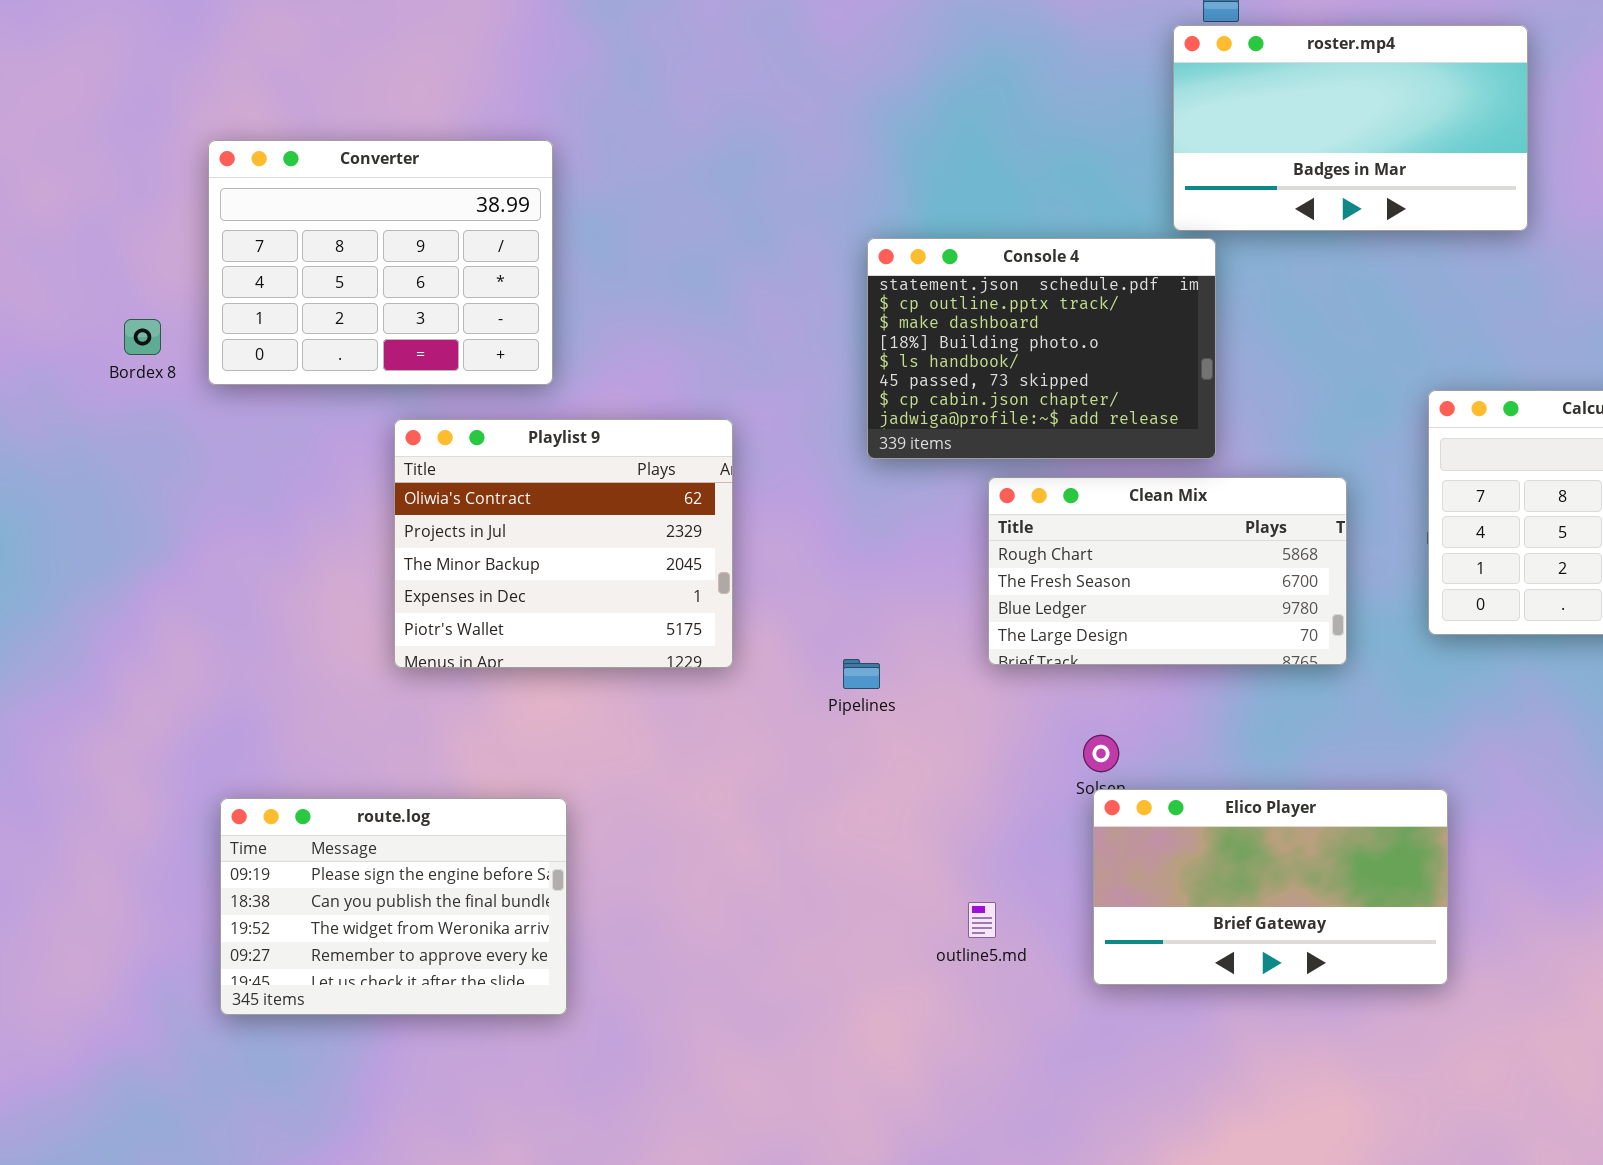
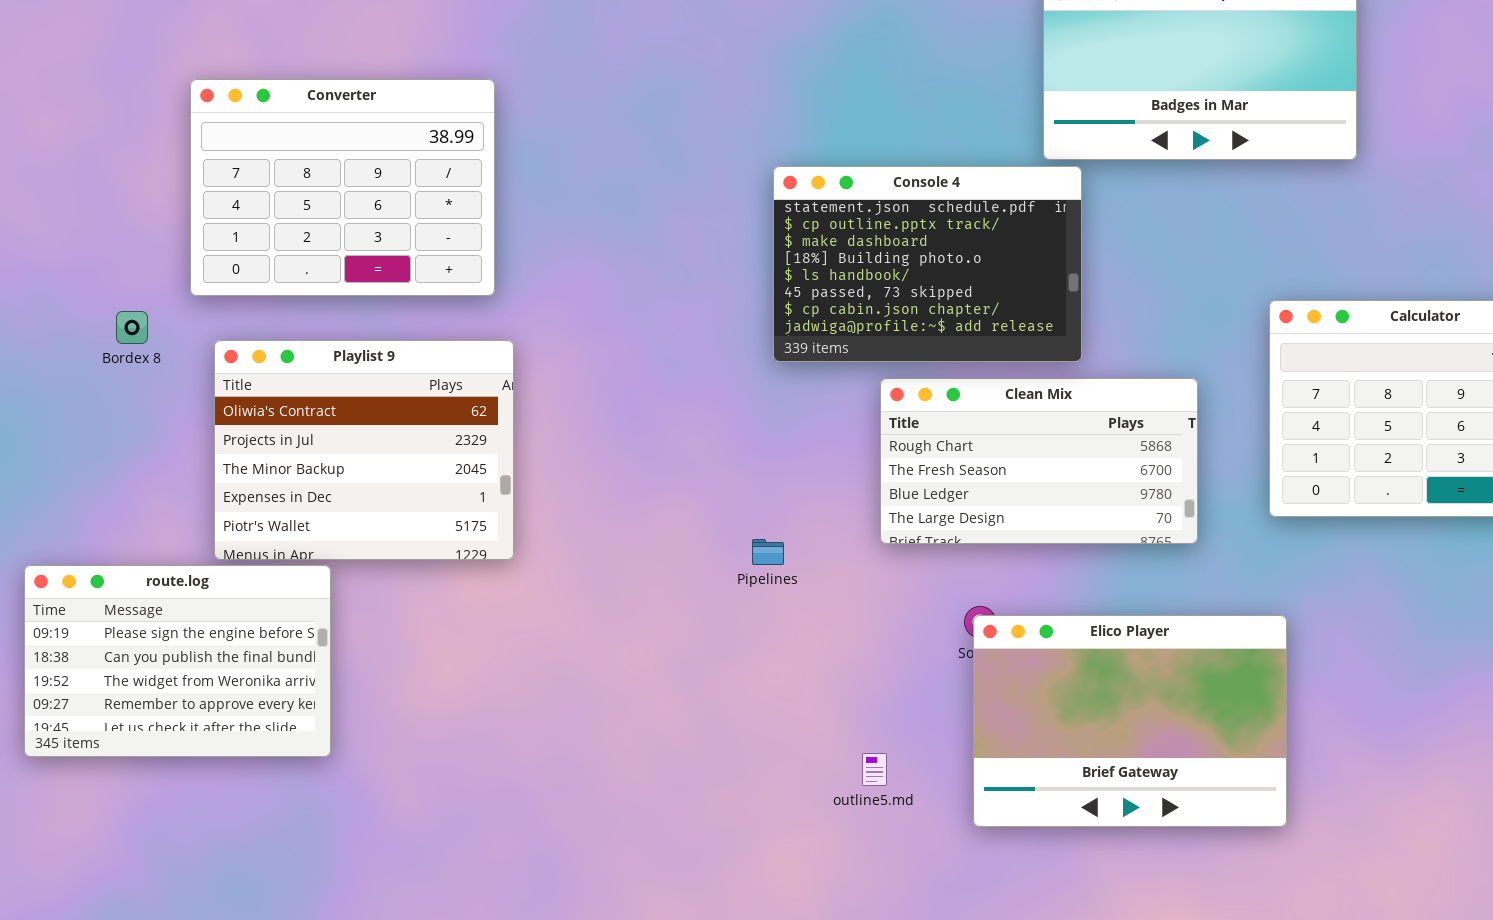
Bordex 8: [124,319,161,355] -> [116,311,148,344], moved
Playlist 9: [394,419,733,668] -> [214,340,514,560], moved
Elico Player: [1093,789,1448,985] -> [973,615,1287,827], resized
route.log: [220,798,567,1015] -> [24,565,331,757], moved

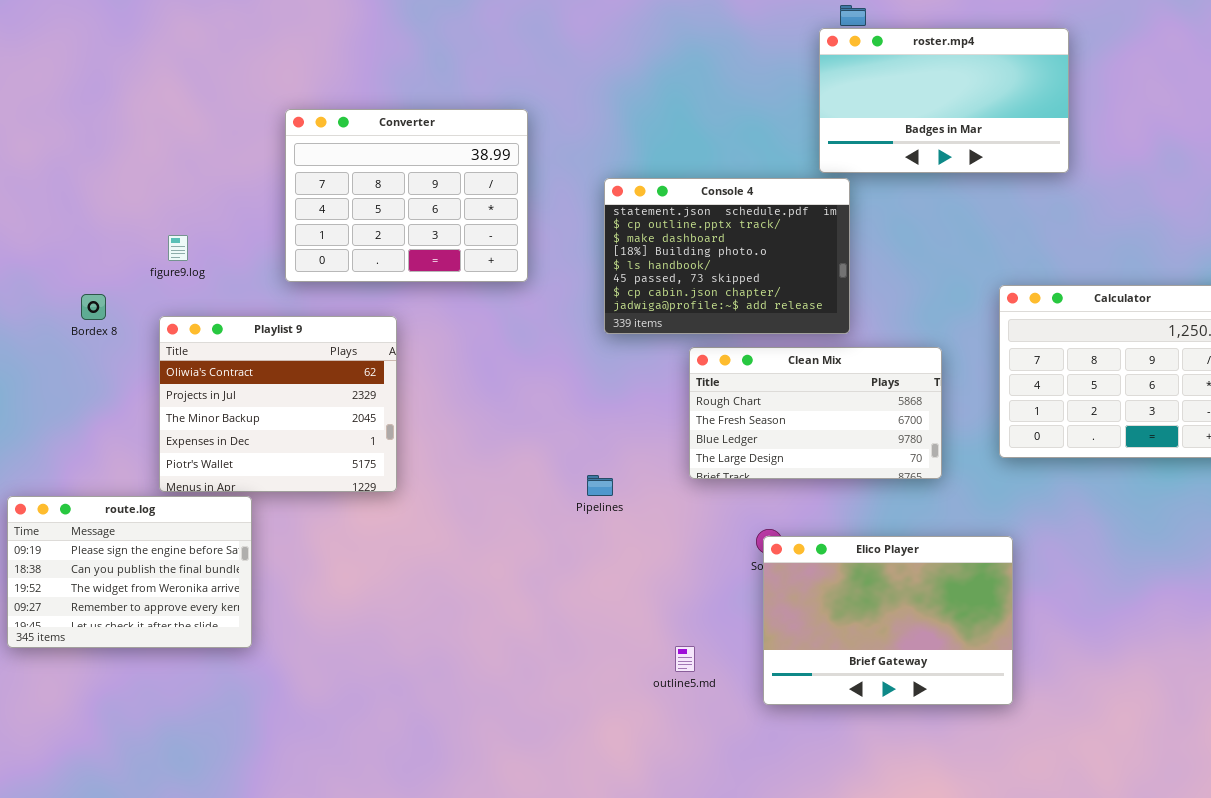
Converter: [190,79,495,296] -> [285,109,528,282], moved

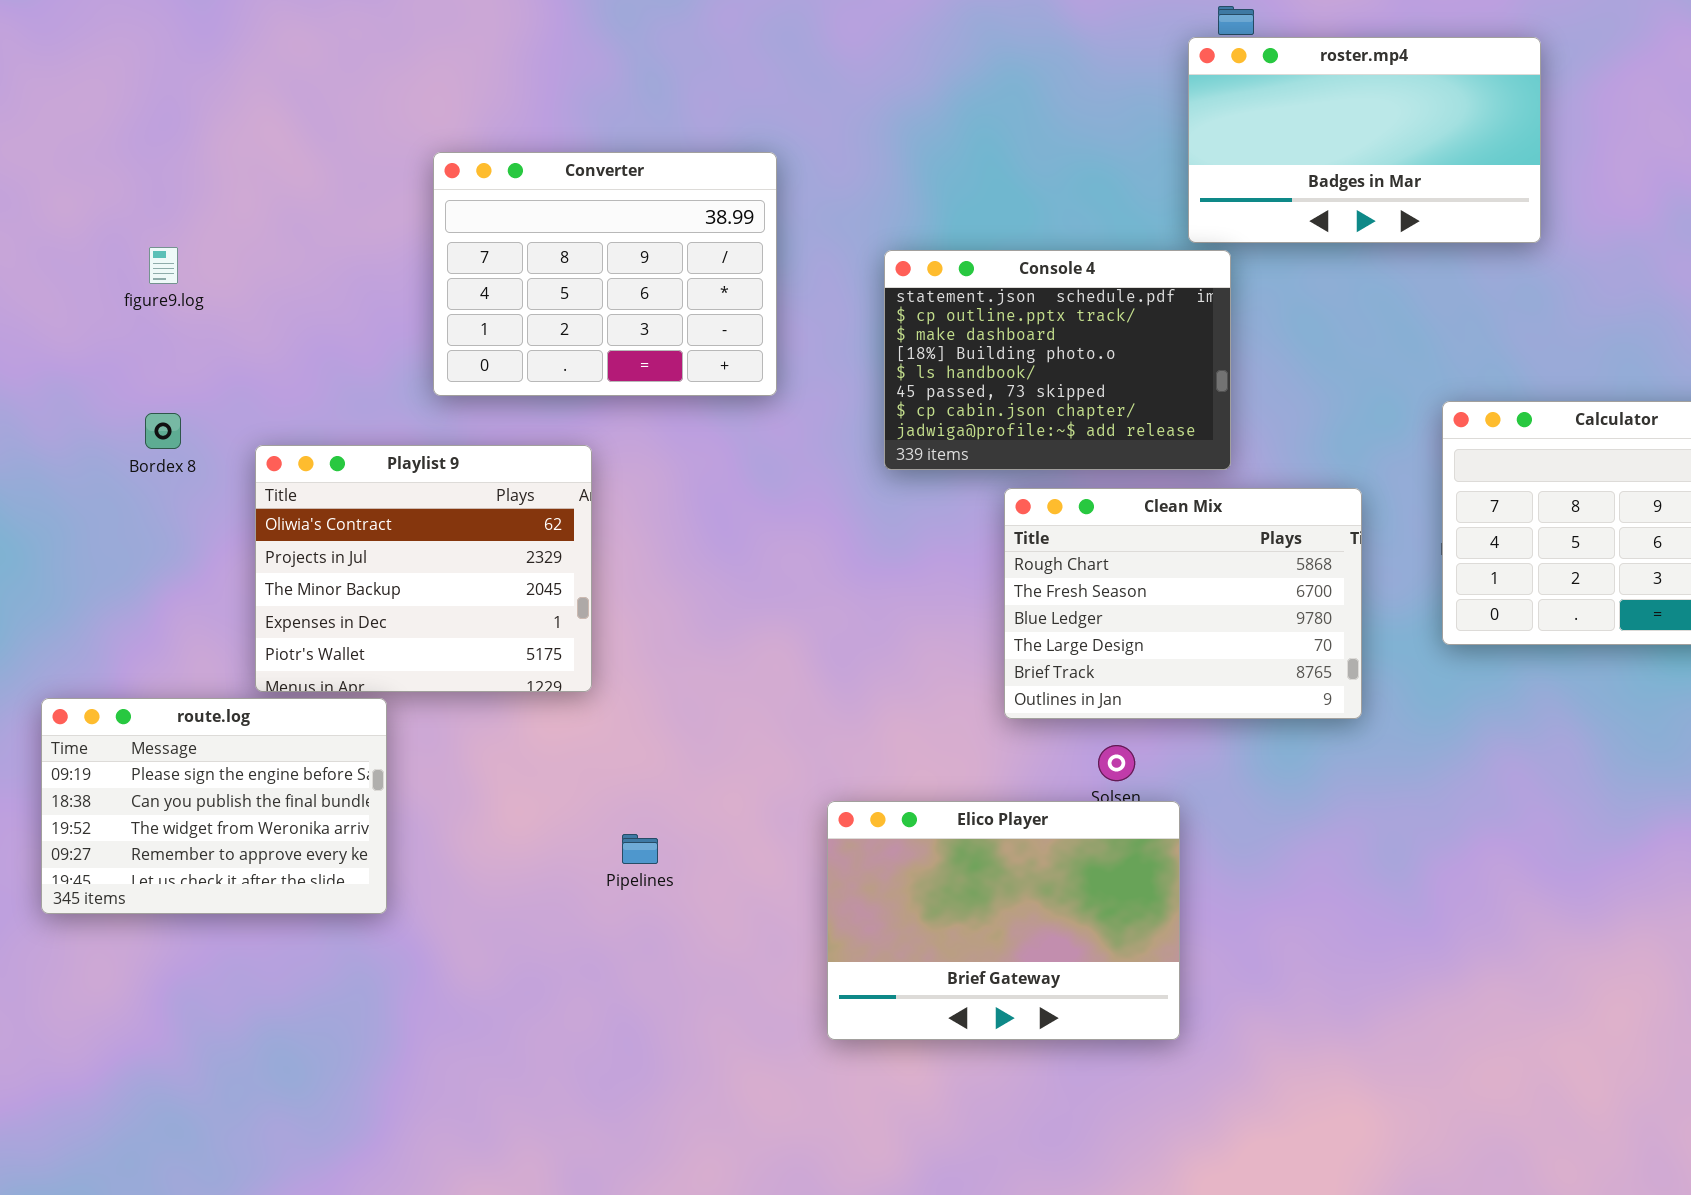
figure9.log: [168,235,188,261] -> [149,247,178,284], moved
Clean Mix: [689,347,942,479] -> [1004,488,1362,719], resized
Pipelines: [587,475,613,496] -> [622,834,658,864], moved
Elico Player: [763,536,1013,705] -> [827,801,1180,1040], moved

